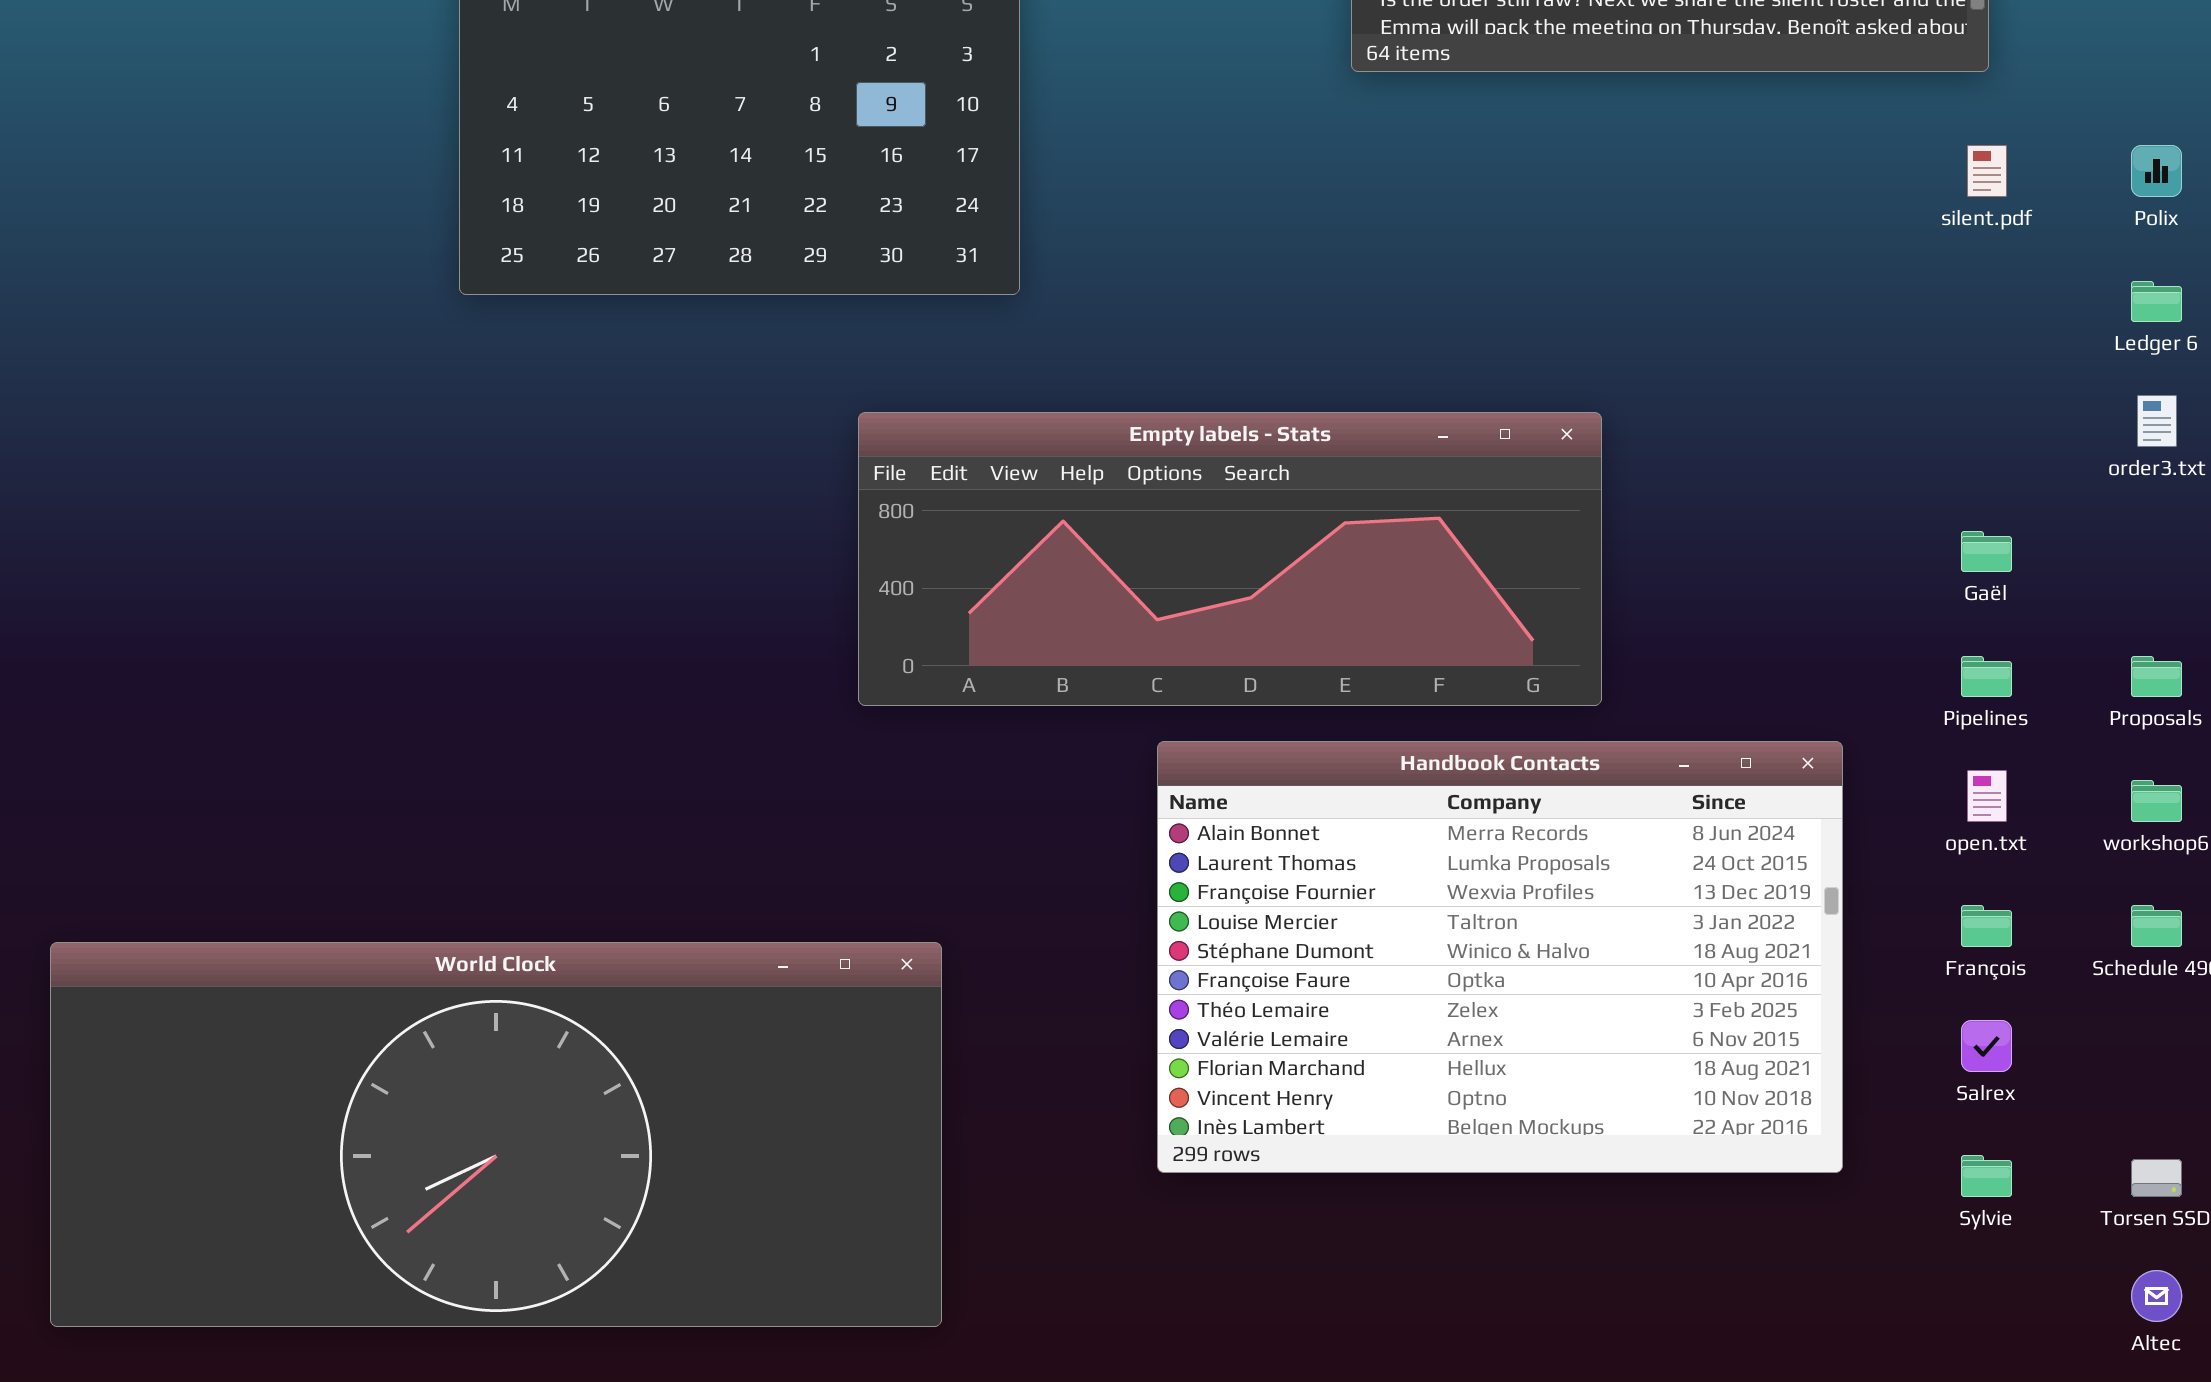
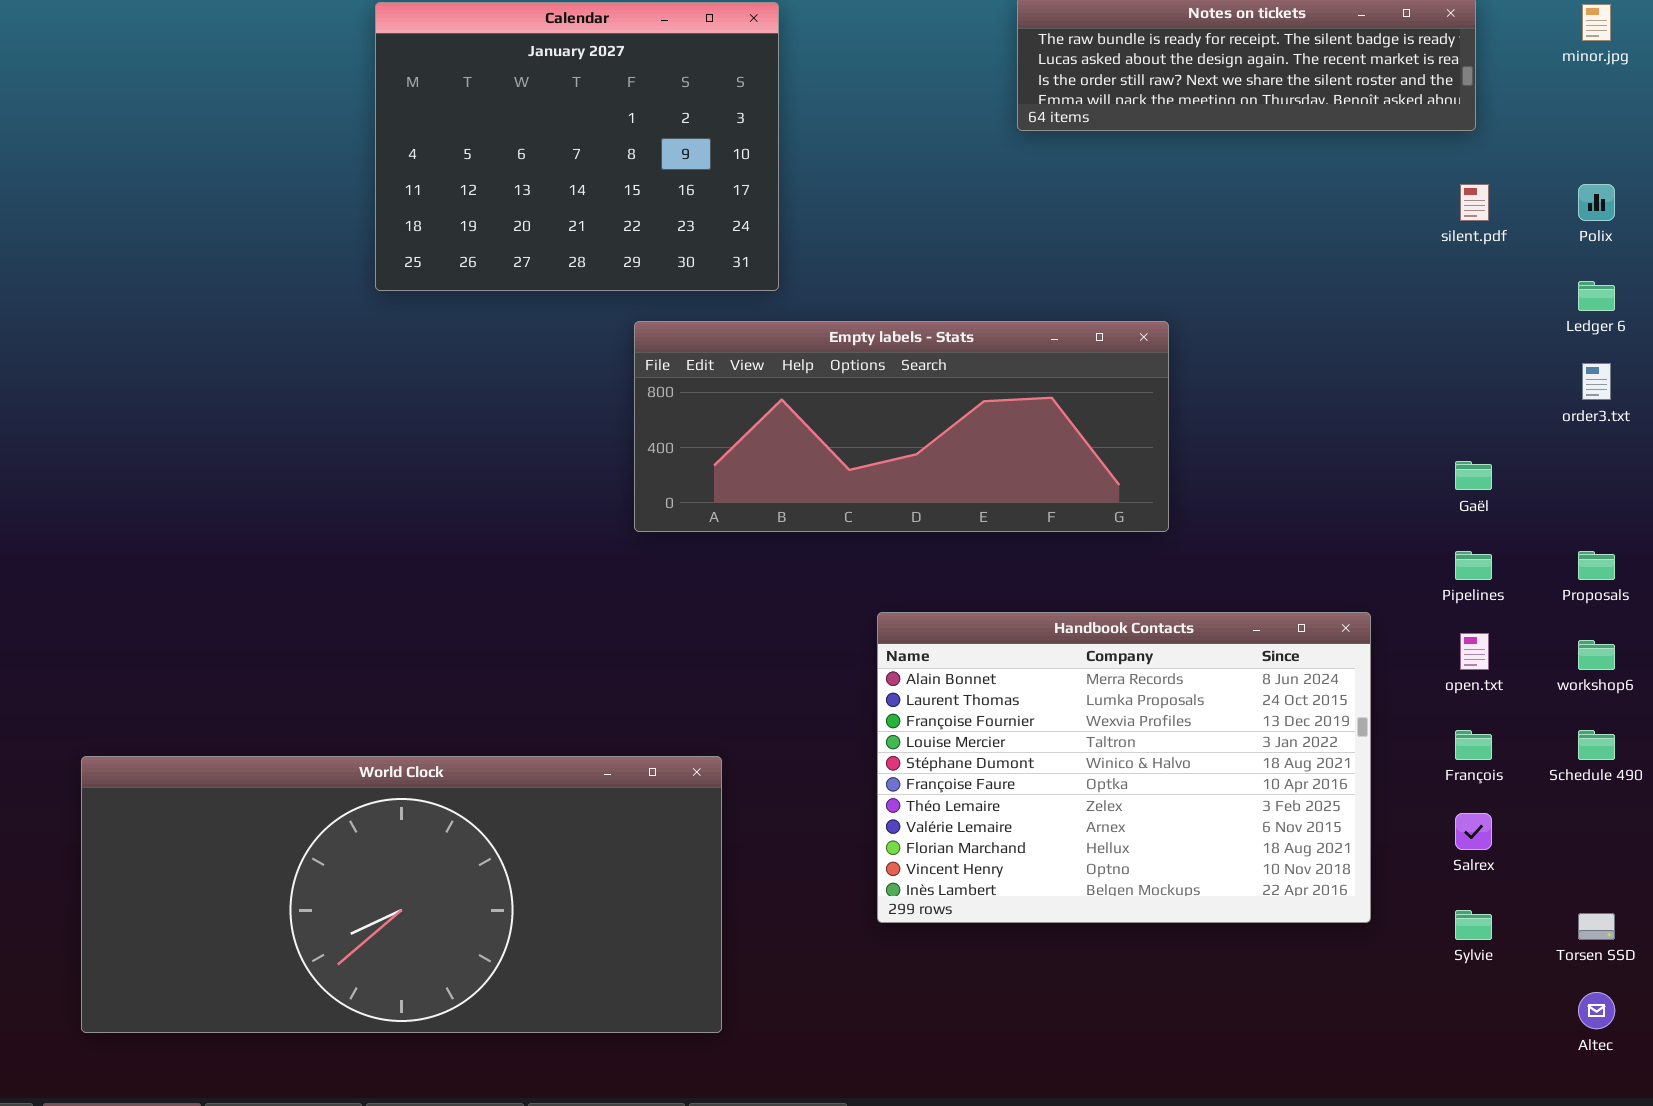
Empty labels - Stats: [858,412,1602,706] -> [634,321,1169,532], moved

